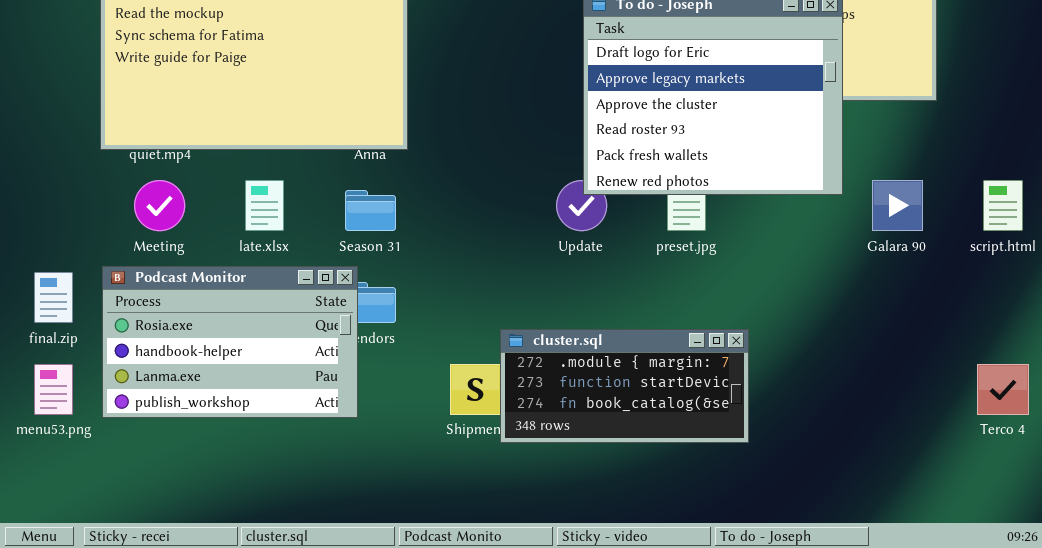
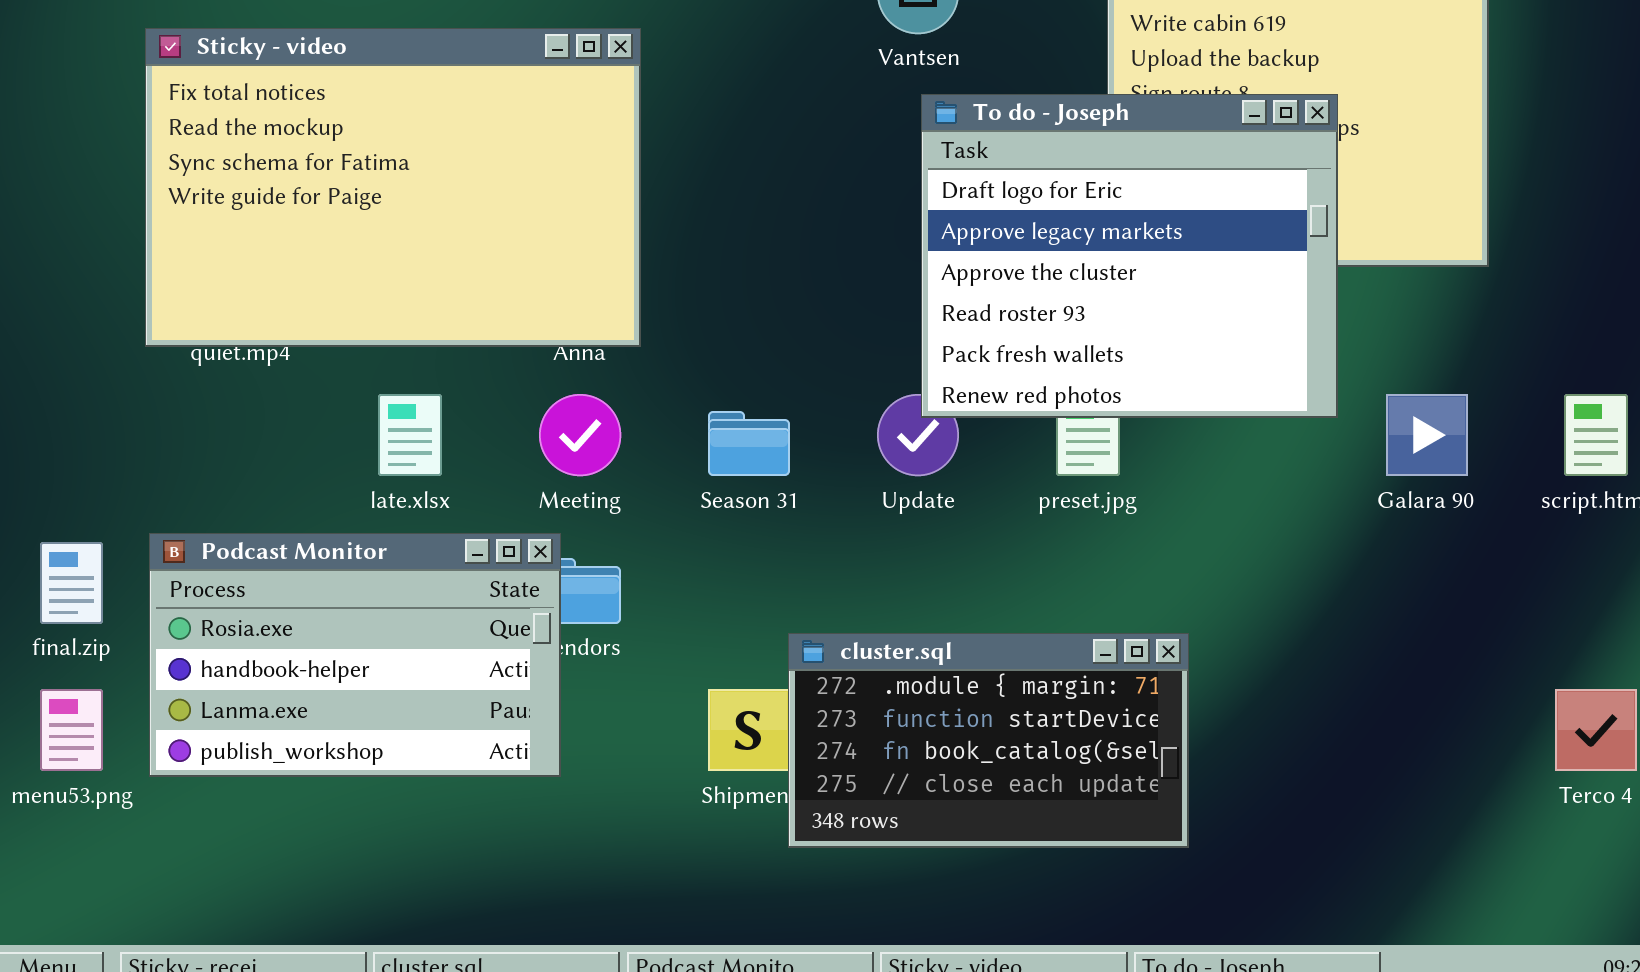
Meeting: [134,180,185,231] -> [539,394,621,476], moved
Season 31: [345,190,396,231] -> [708,411,790,476], moved
cluster.sql: [500,329,749,443] -> [788,633,1189,848], resized

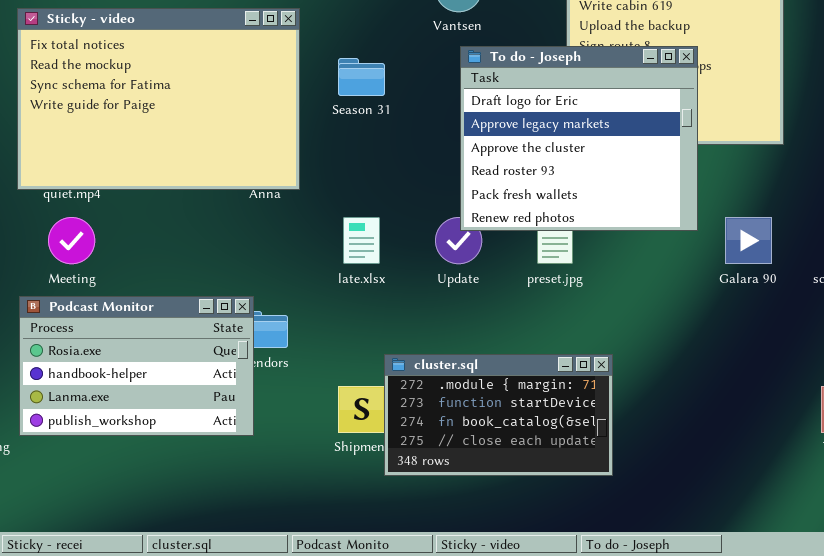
late.xlsx: [378,394,442,476] -> [343,217,380,264], moved
Meeting: [539,394,621,476] -> [48,217,95,264], moved
Season 31: [708,411,790,476] -> [338,58,385,96], moved

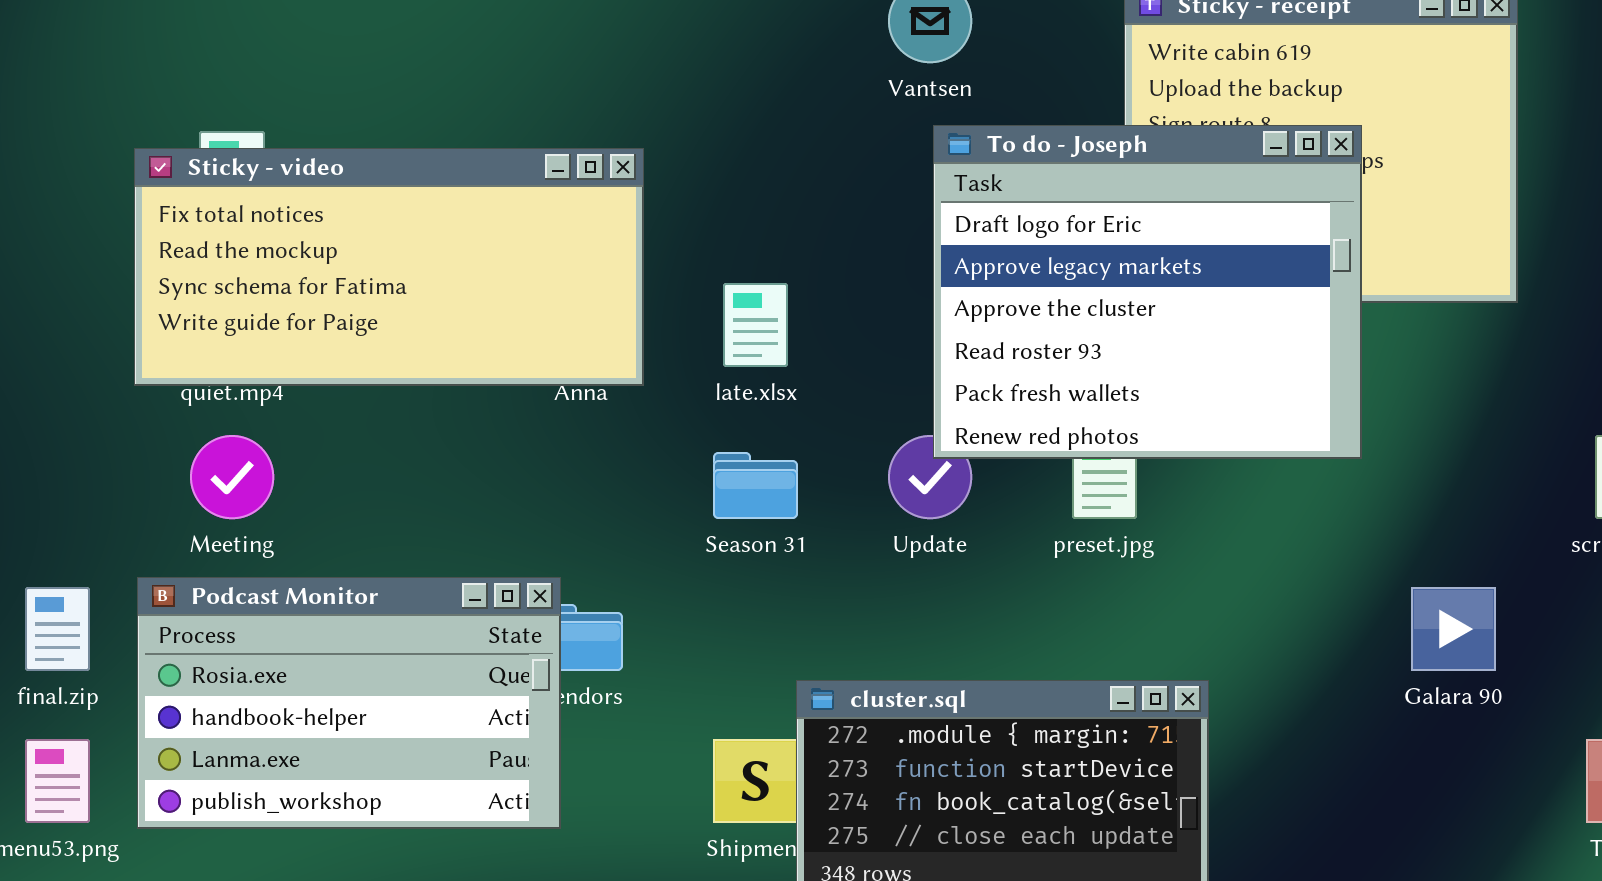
Sticky - video: [17,8,300,190] -> [134,148,644,386], resized
Season 31: [338,58,385,96] -> [713,452,798,519], moved
late.xlsx: [343,217,380,264] -> [723,283,788,367], moved
Galara 90: [725,217,772,264] -> [1411,587,1496,671], moved

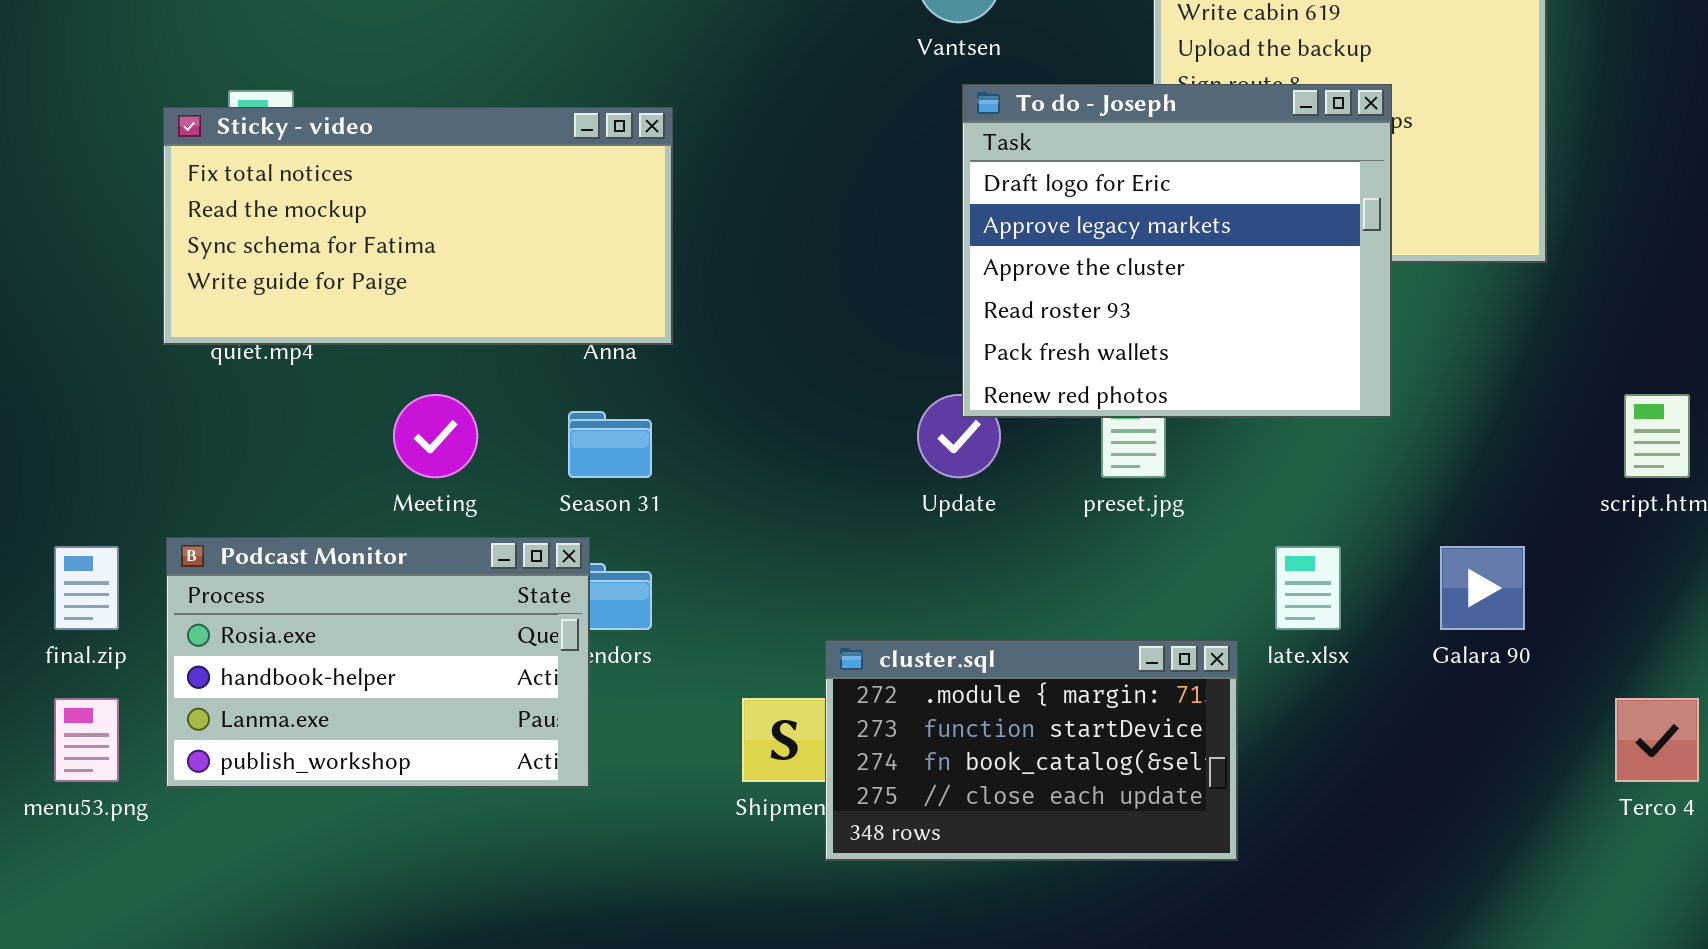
late.xlsx: [723,283,788,367] -> [1275,546,1341,630], moved
Meeting: [190,435,274,519] -> [393,394,478,478], moved
Season 31: [713,452,798,519] -> [568,411,652,478], moved

